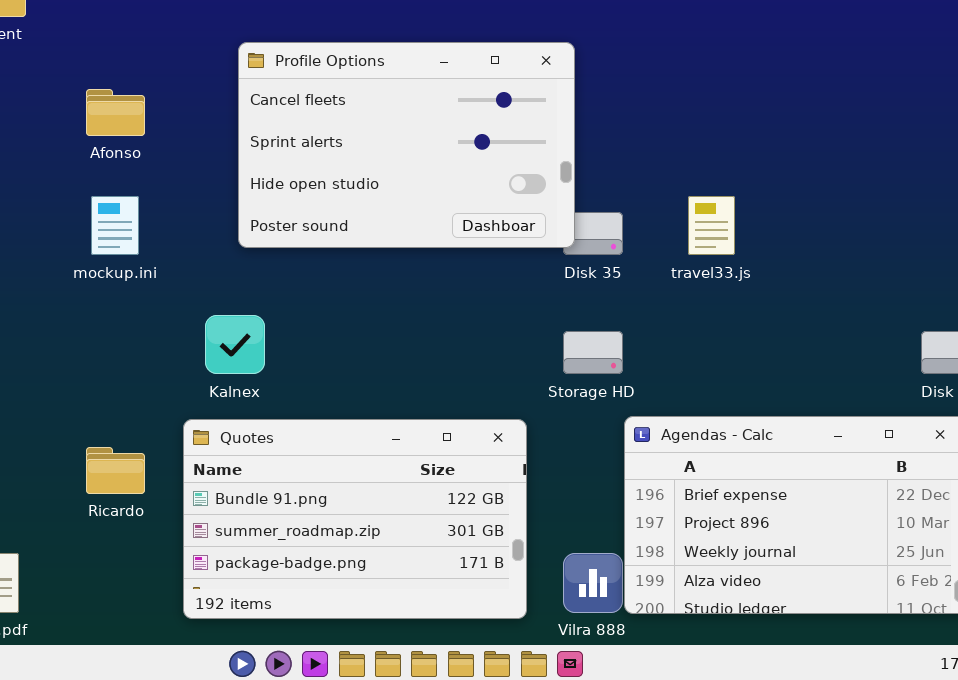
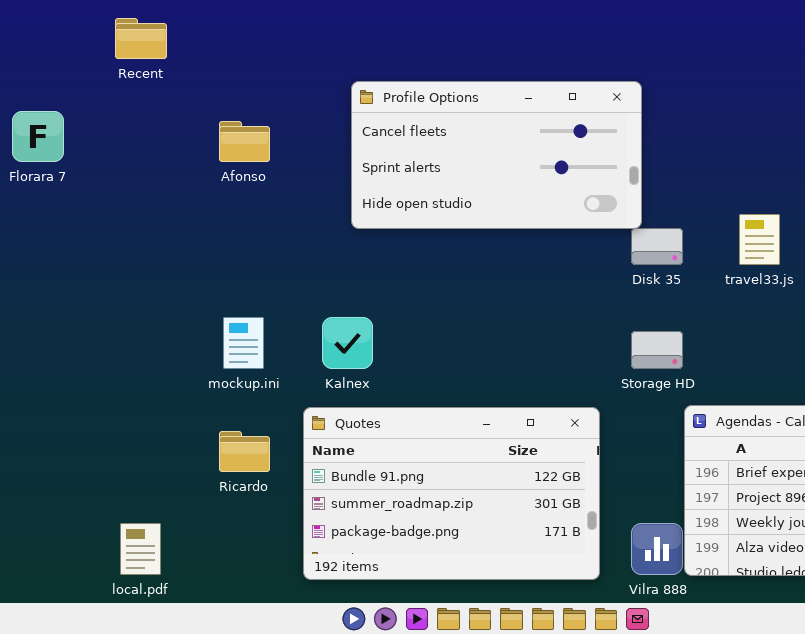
Profile Options: [238,42,575,248] -> [351,81,642,229], resized
mockup.ini: [91,196,139,255] -> [223,317,264,369], moved

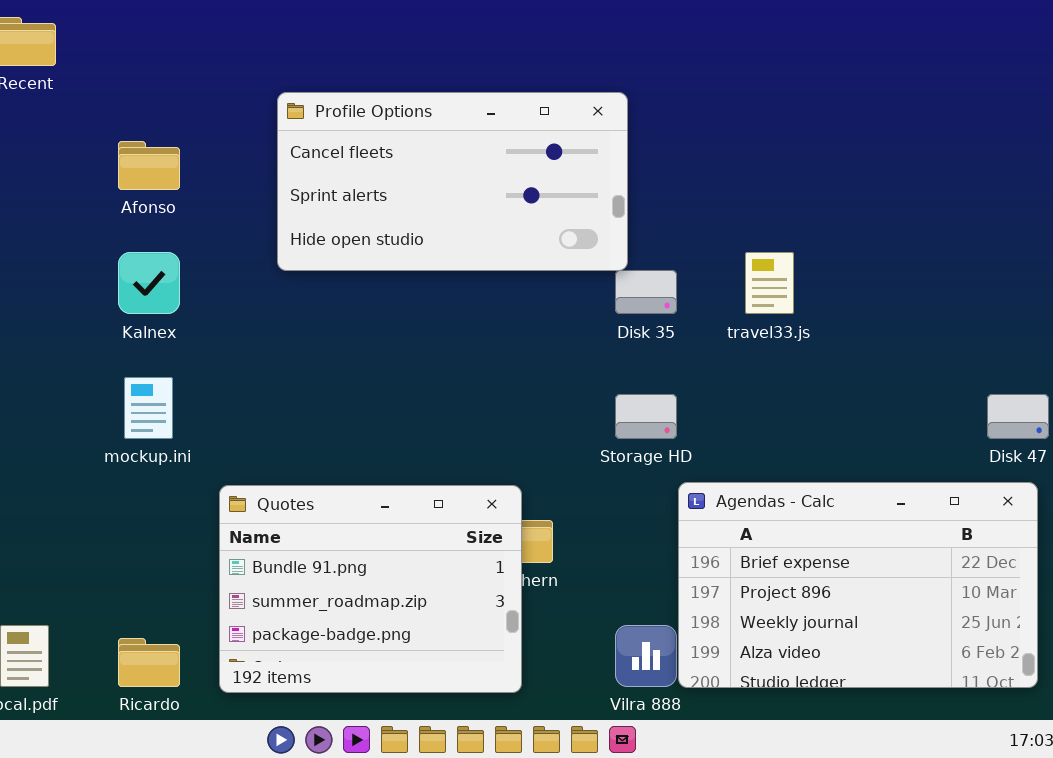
Kalnex: [322,317,373,369] -> [118,252,180,314], moved
Quotes: [303,407,600,580] -> [219,485,522,693], resized
Ricardo: [219,431,270,472] -> [118,638,180,687], moved

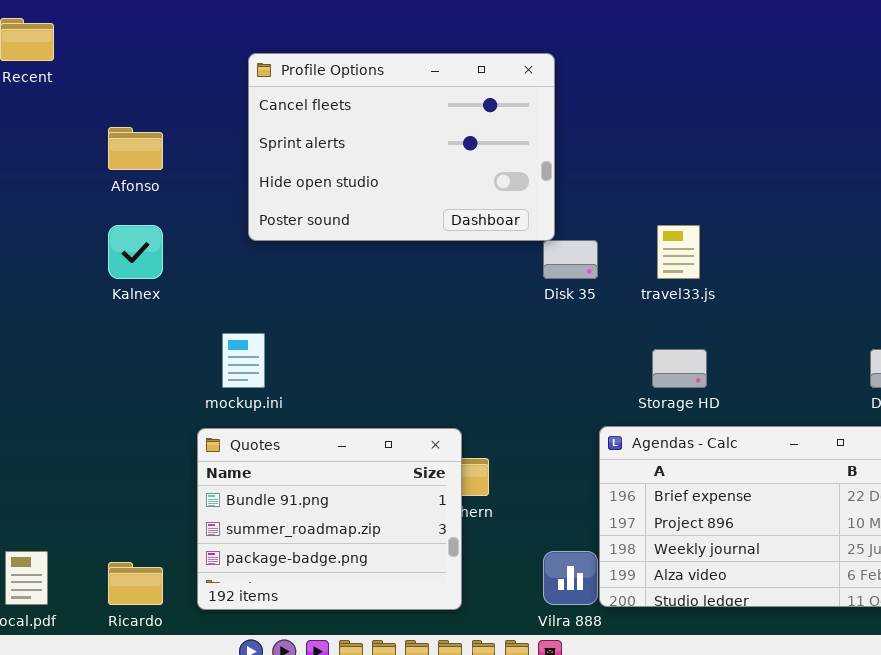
Profile Options: [277,92,628,271] -> [248,53,555,241], resized
mockup.ini: [124,377,173,439] -> [222,333,265,388], moved
Storage HD: [615,394,677,439] -> [652,349,707,388], moved

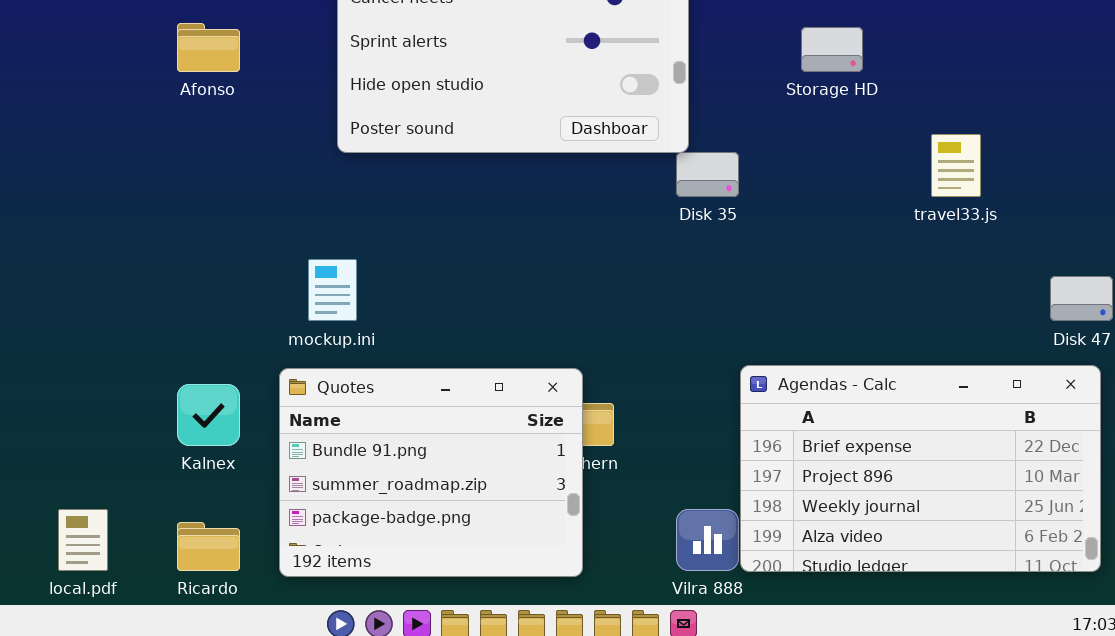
Kalnex: [108,225,163,279] -> [177,384,240,446], moved
travel33.js: [657,225,700,279] -> [931,134,981,197], moved
Storage HD: [652,349,707,388] -> [801,27,863,72], moved

